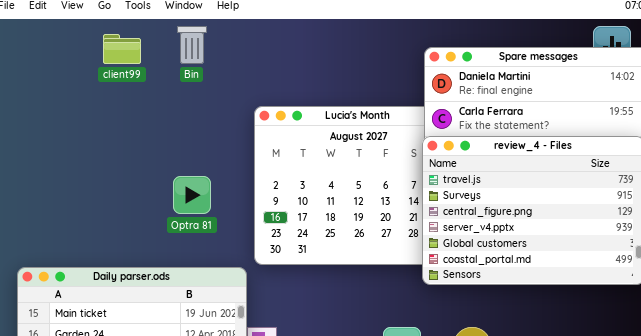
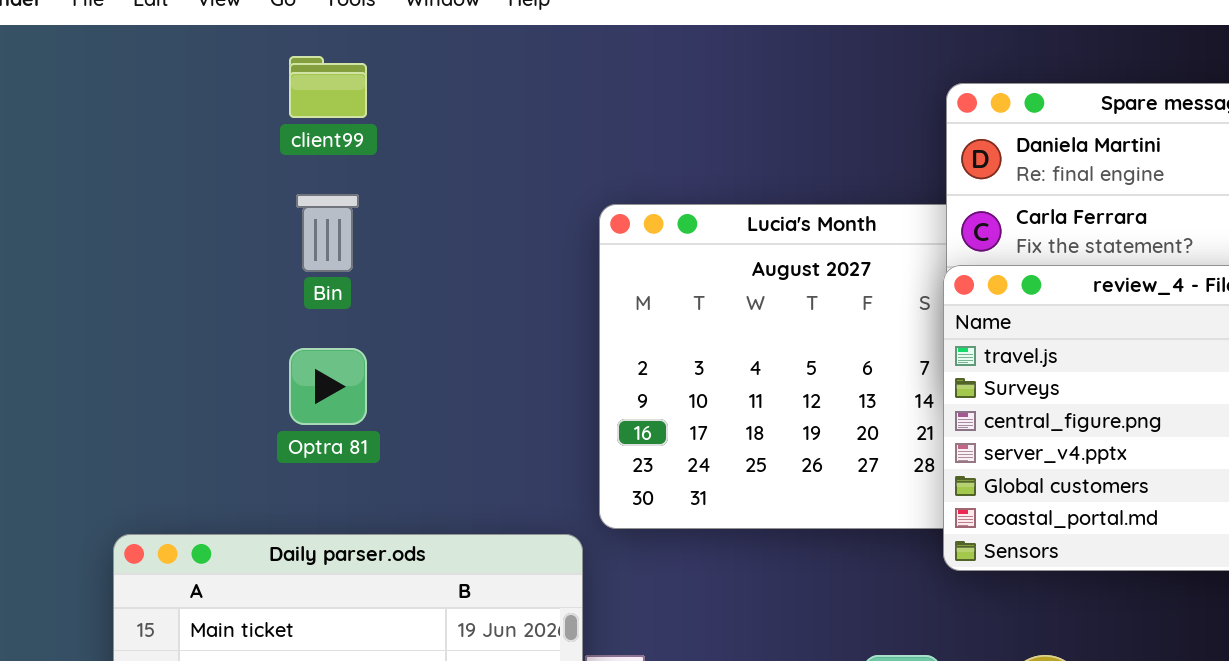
Bin: [177,26,207,64] -> [296,194,359,272], moved
Optra 81: [173,176,211,214] -> [289,348,367,425], moved

